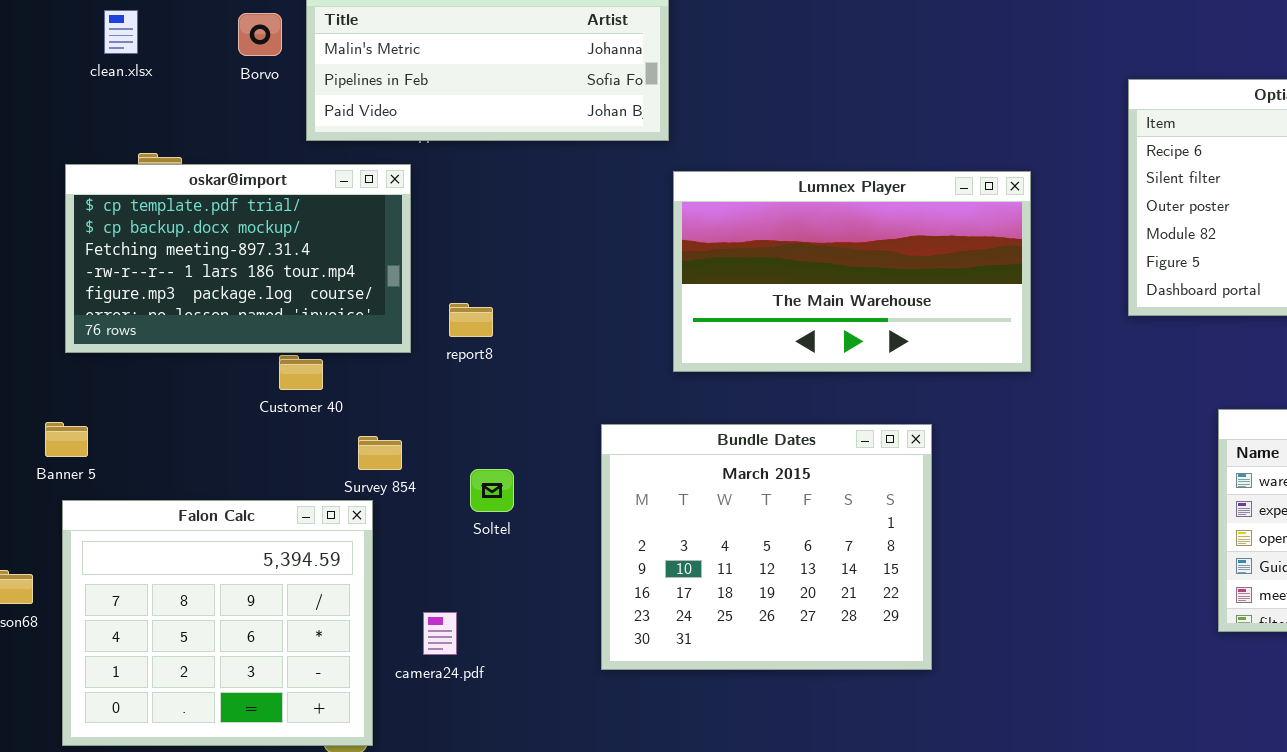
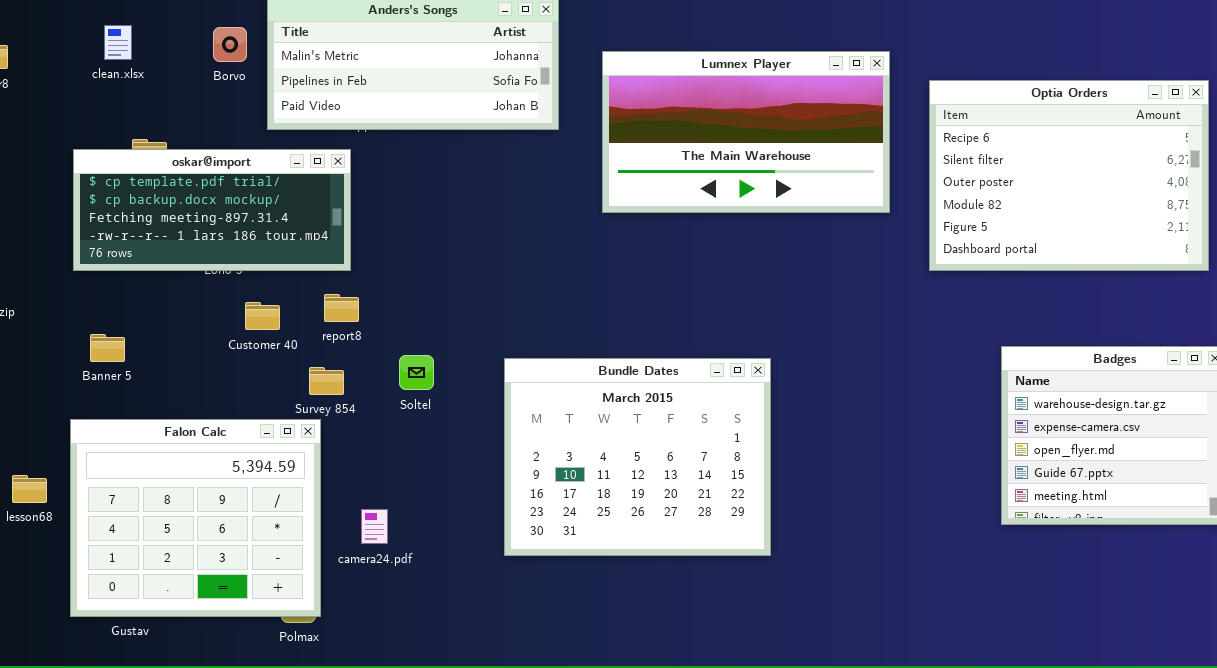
oskar@import: [65,164,411,353] -> [73,149,351,271], resized
Lumnex Player: [673,171,1031,372] -> [602,51,890,213], moved
report8: [449,303,493,337] -> [324,294,359,322], moved
Banner 5: [45,422,88,457] -> [90,334,125,362], moved
Soltel: [470,469,514,512] -> [399,355,434,390], moved

